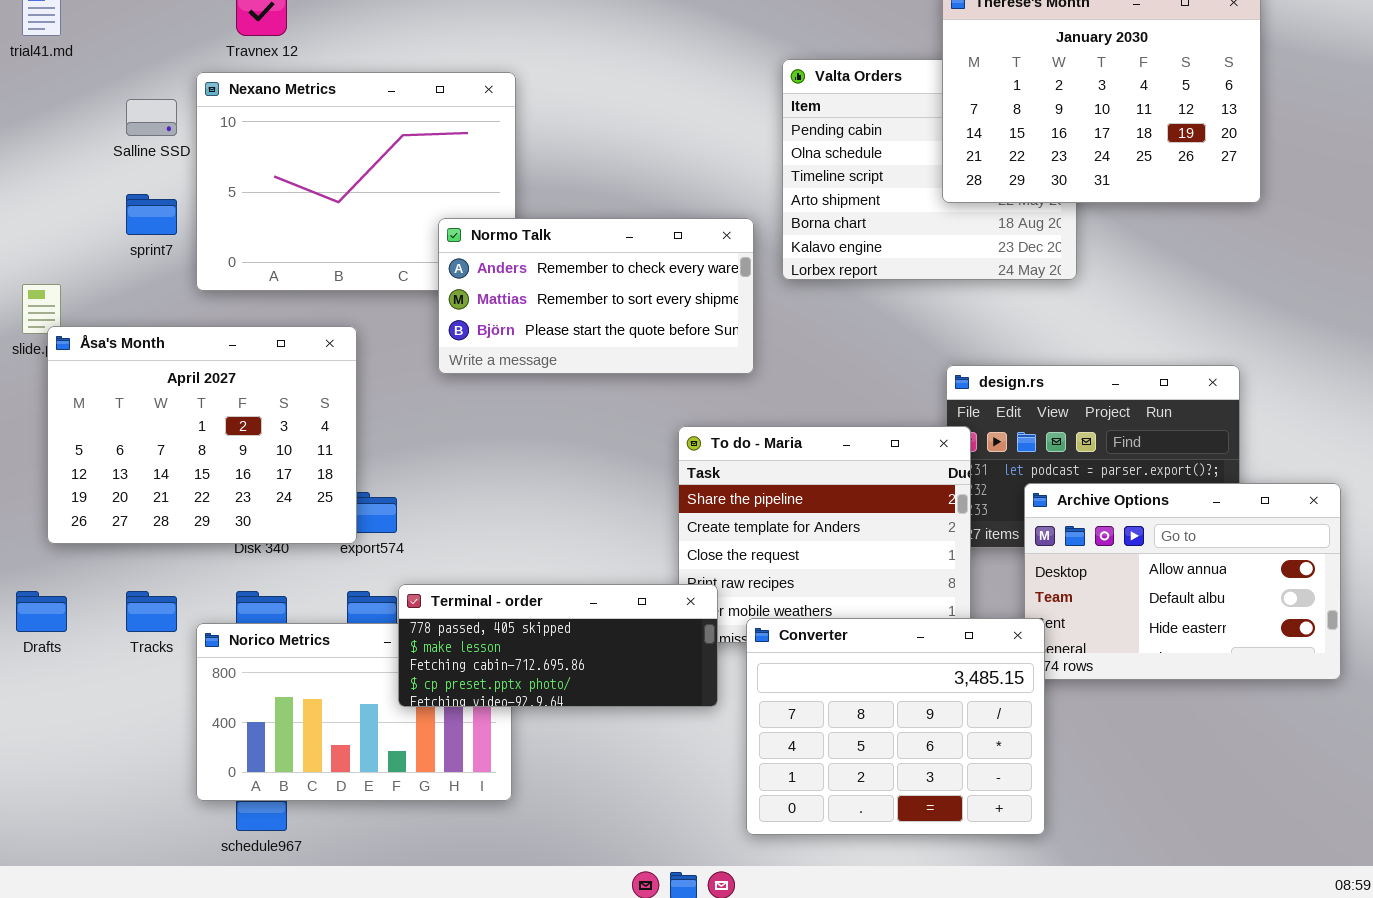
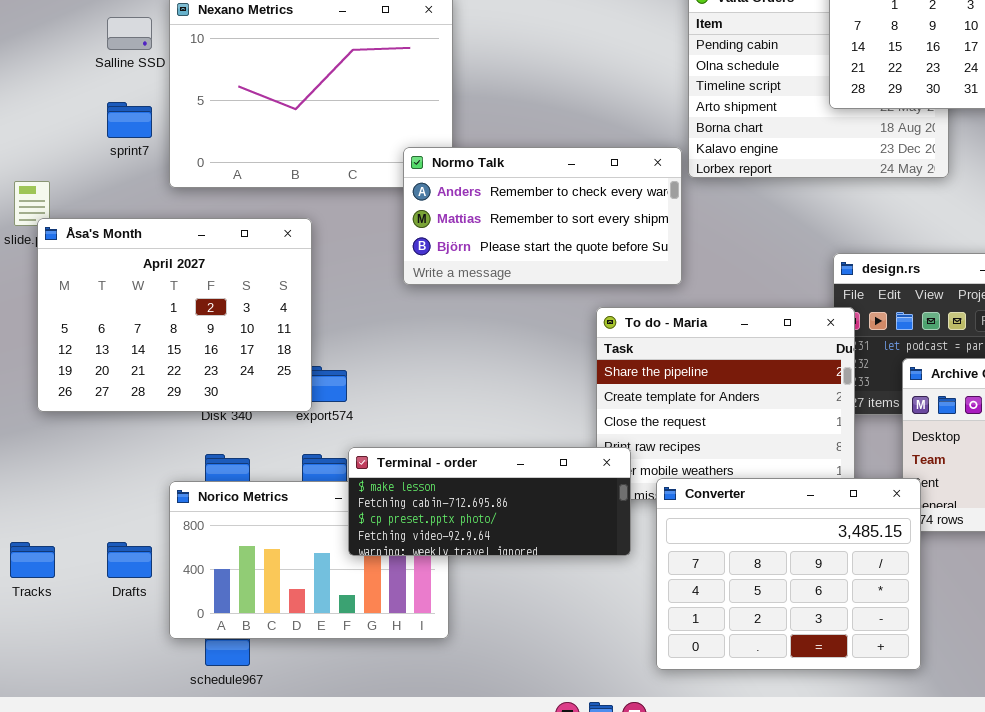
Normo Talk: [438,218,754,374] -> [403,147,682,285], moved
Terminal - order: [398,584,718,707] -> [348,447,631,556], scrolled down 1 row
Drafts: [16,591,67,632] -> [107,542,152,578], moved
Tracks: [126,591,177,632] -> [10,542,55,578], moved

